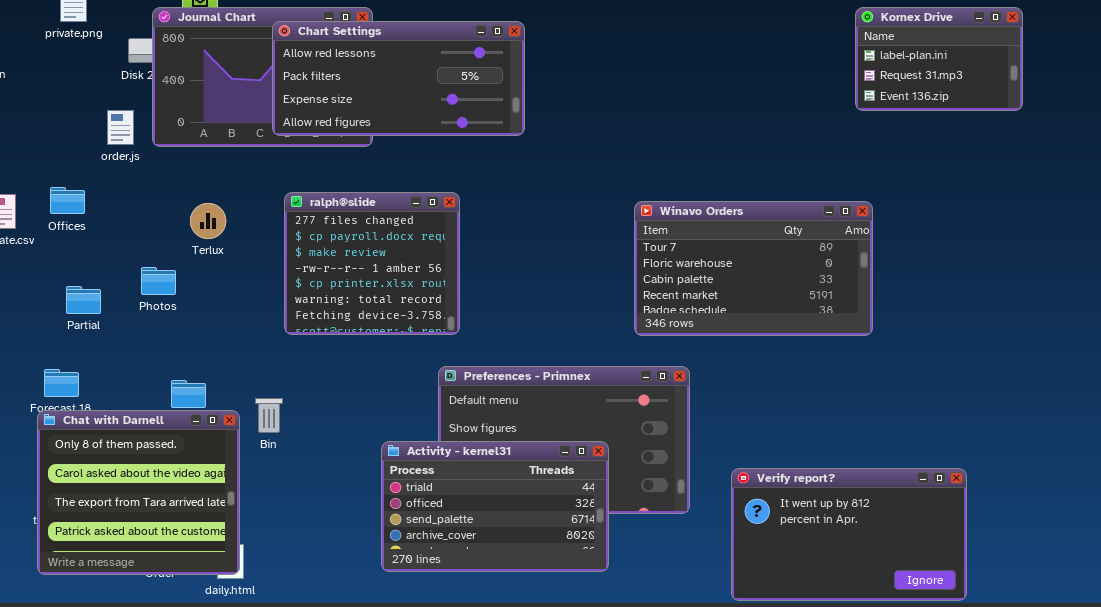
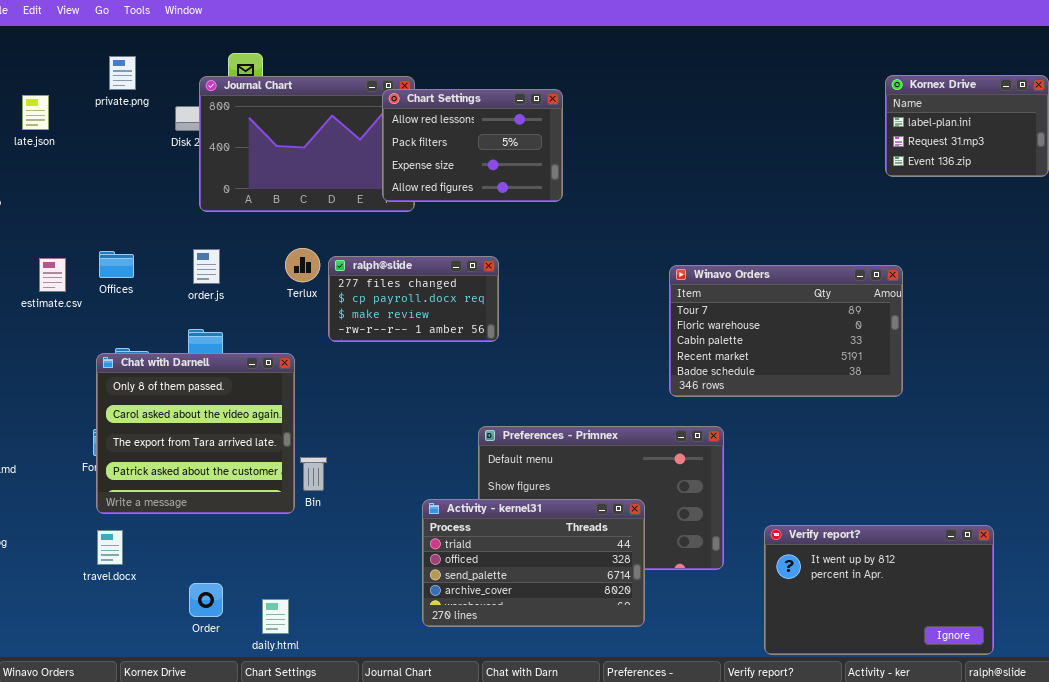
Chart Settings: [272,21,525,136] -> [382,89,563,202], resized
order.js: [107,110,134,145] -> [193,249,220,284], moved
ralph@slide: [284,192,460,335] -> [328,256,499,342], resized
Terlux: [190,203,226,239] -> [285,248,320,282], moved
Chat with Darnell: [37,410,240,575] -> [96,353,295,514], moved

